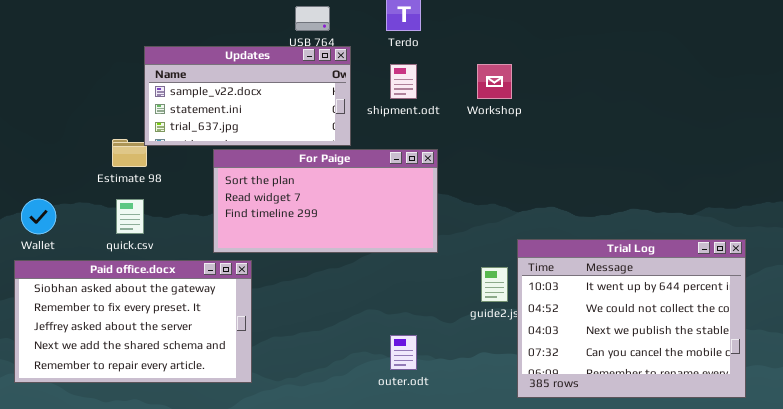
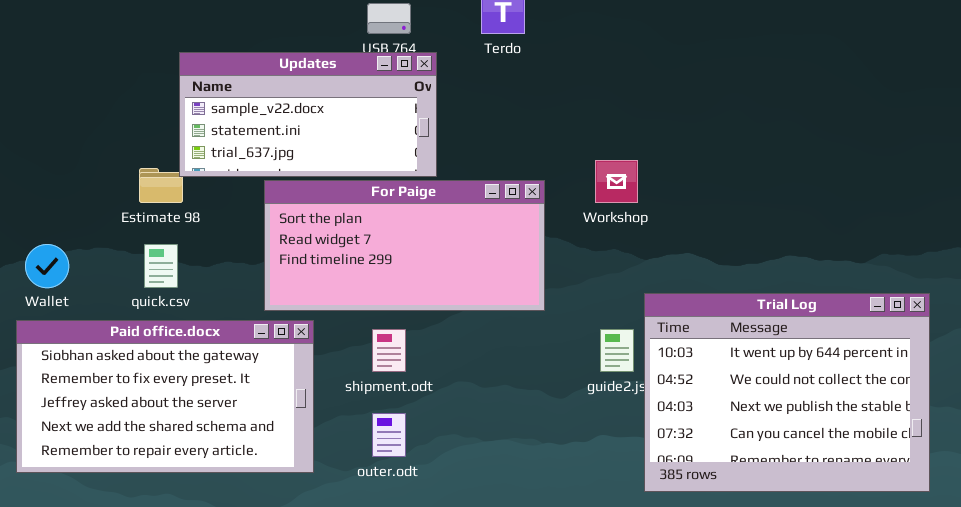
shipment.odt: [390,64,417,99] -> [372,329,406,372], moved
Workshop: [477,64,512,99] -> [595,160,638,203], moved
outer.odt: [390,335,417,370] -> [372,413,406,457], moved

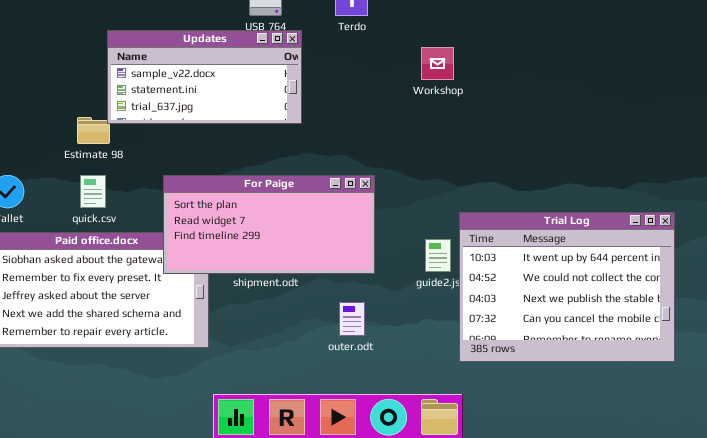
Workshop: [595,160,638,203] -> [421,47,454,80], moved
For Paige: [264,180,545,311] -> [163,175,375,274], moved
outer.odt: [372,413,406,457] -> [339,302,365,336], moved

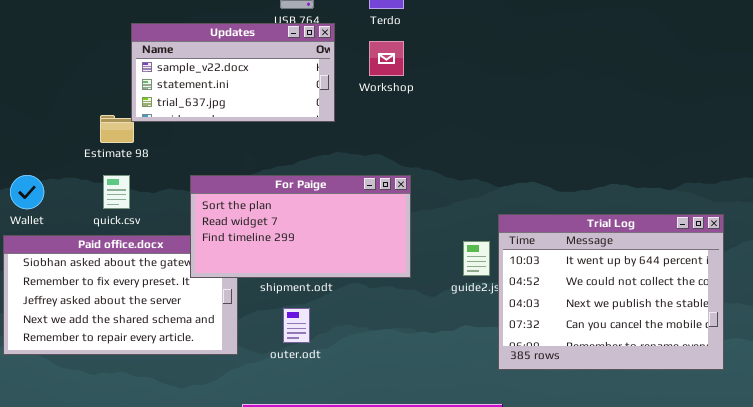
Workshop: [421,47,454,80] -> [369,41,404,76], moved
outer.odt: [339,302,365,336] -> [283,308,310,343], moved

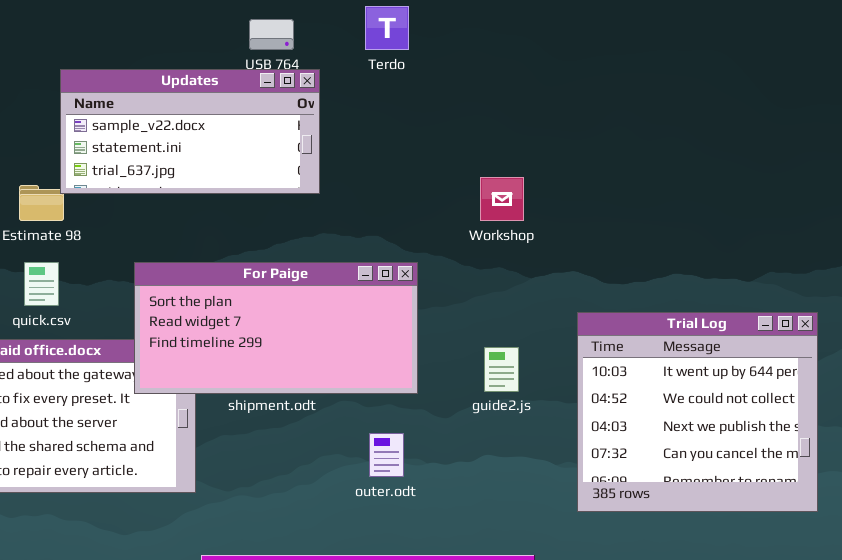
Workshop: [369,41,404,76] -> [480,177,524,221], moved
Trial Log: [498,214,724,370] -> [577,312,818,512], resized
outer.odt: [283,308,310,343] -> [369,433,404,477], moved

